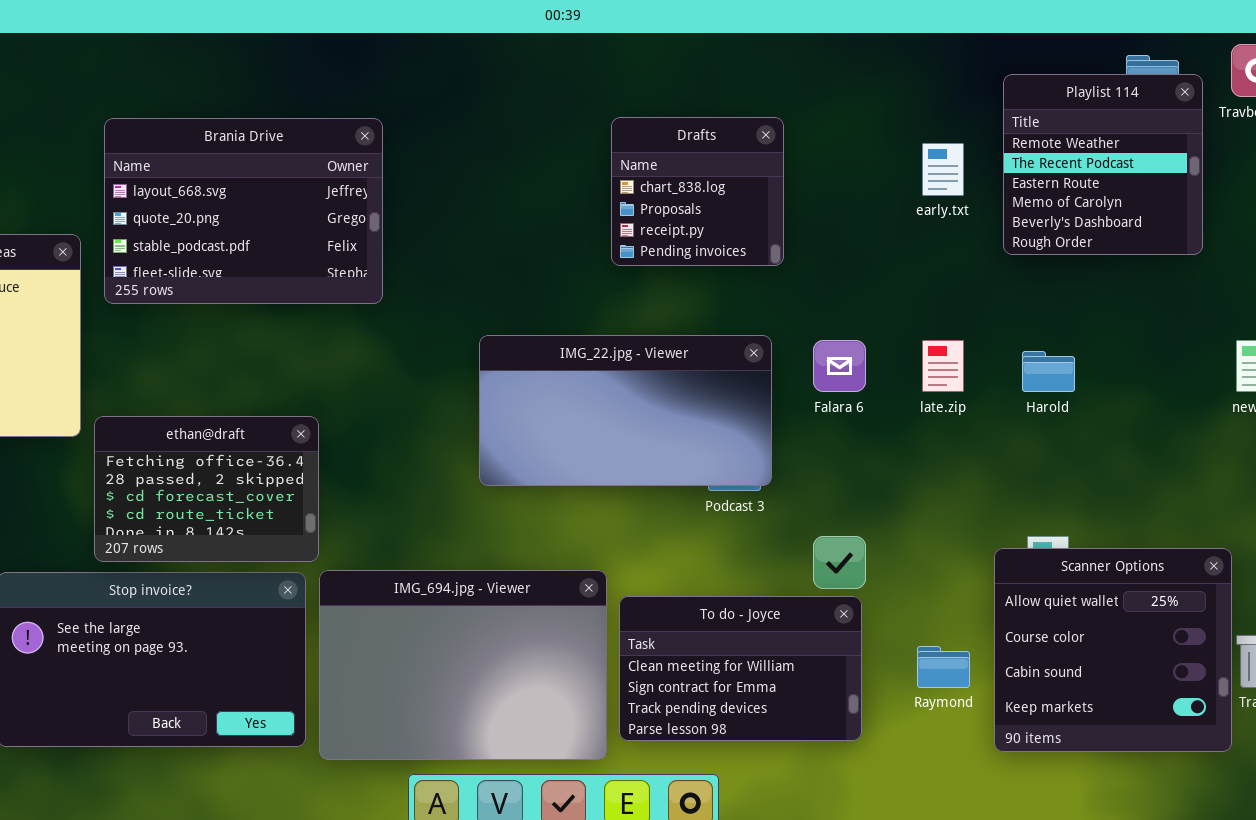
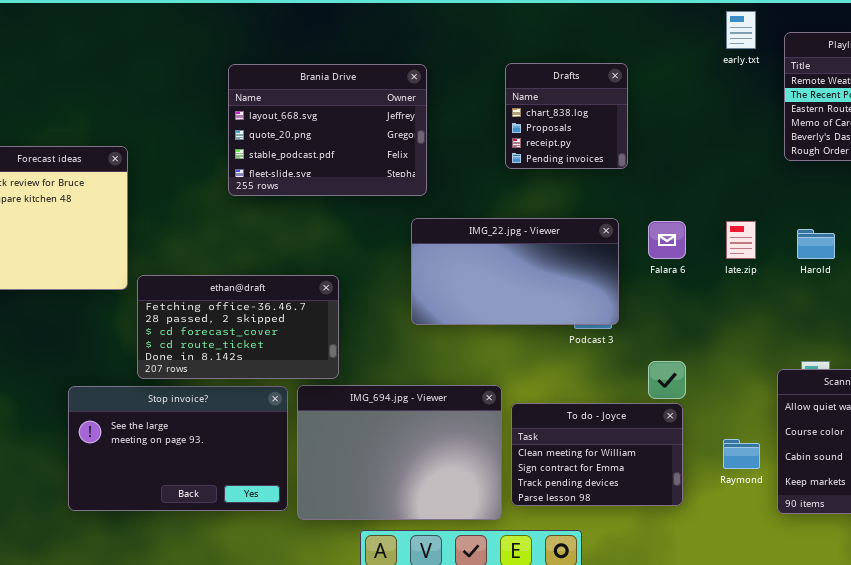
Brania Drive: [104,118,383,304] -> [228,64,427,196], moved
early.txt: [922,143,964,196] -> [726,11,756,49], moved
ethan@draft: [94,416,319,562] -> [137,275,339,379], resized

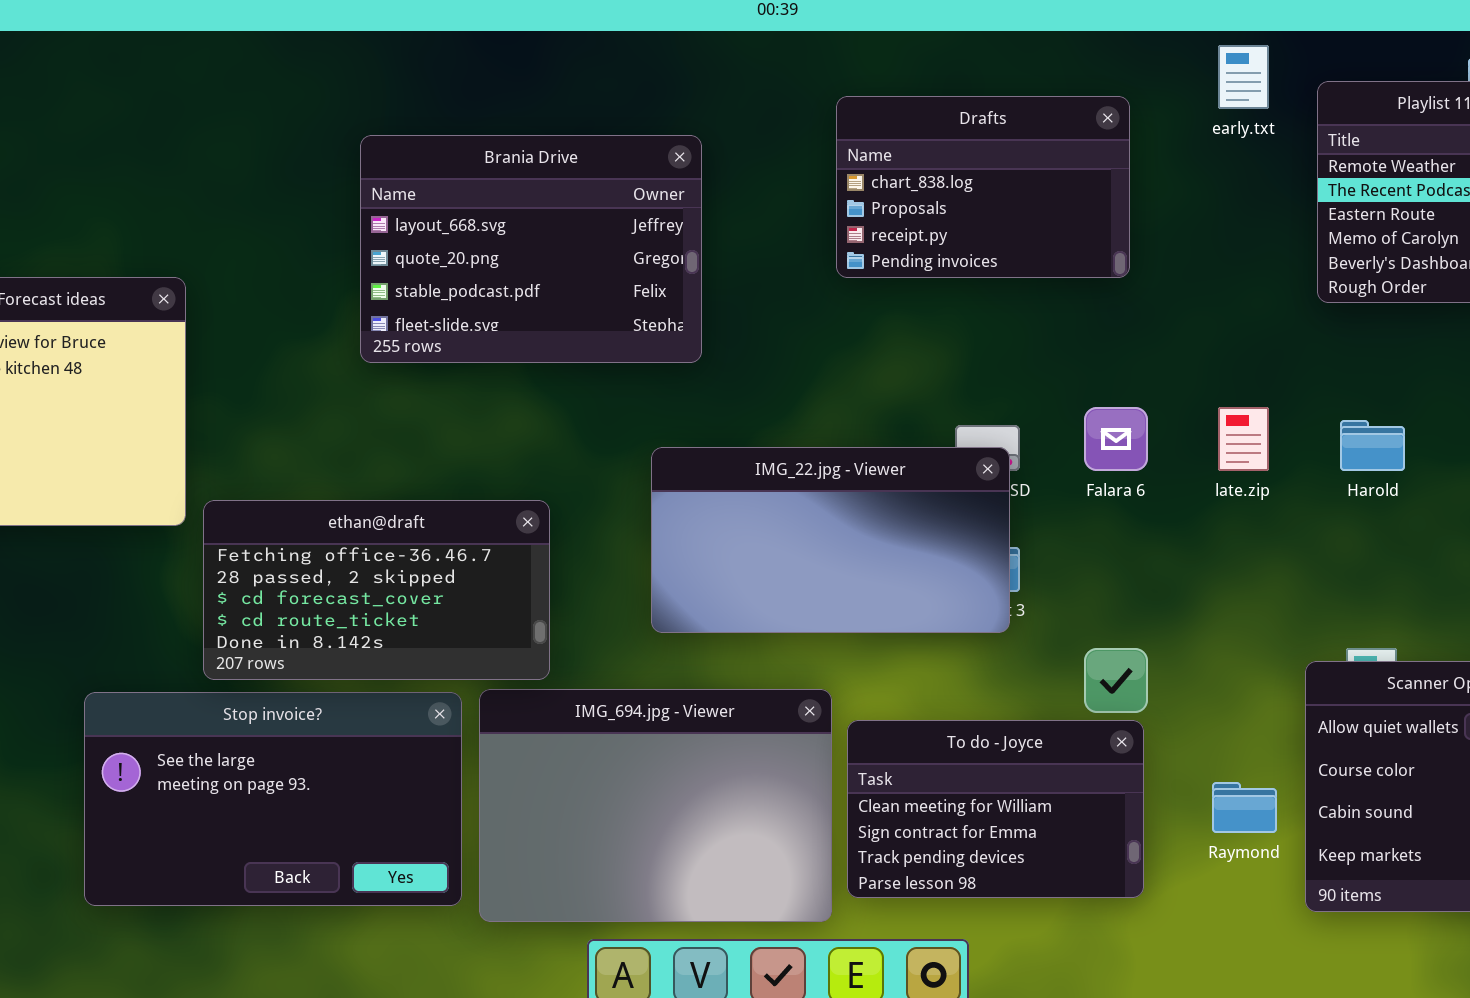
Drafts: [505,63,628,169] -> [836,96,1130,278], moved, resized
IMG_22.jpg - Viewer: [411,218,619,325] -> [651,447,1010,633], moved

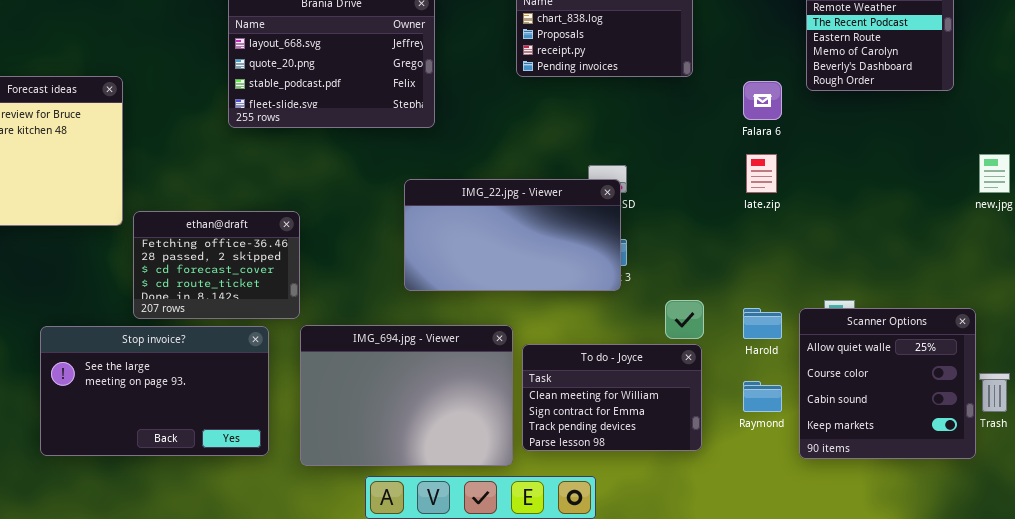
Falara 6: [1084,407,1148,471] -> [743,81,782,120], moved
Harold: [1340,420,1405,471] -> [743,308,782,339], moved
ethan@draft: [203,500,550,680] -> [133,211,300,319], resized
Stop invoice?: [84,692,462,906] -> [40,326,269,456], moved

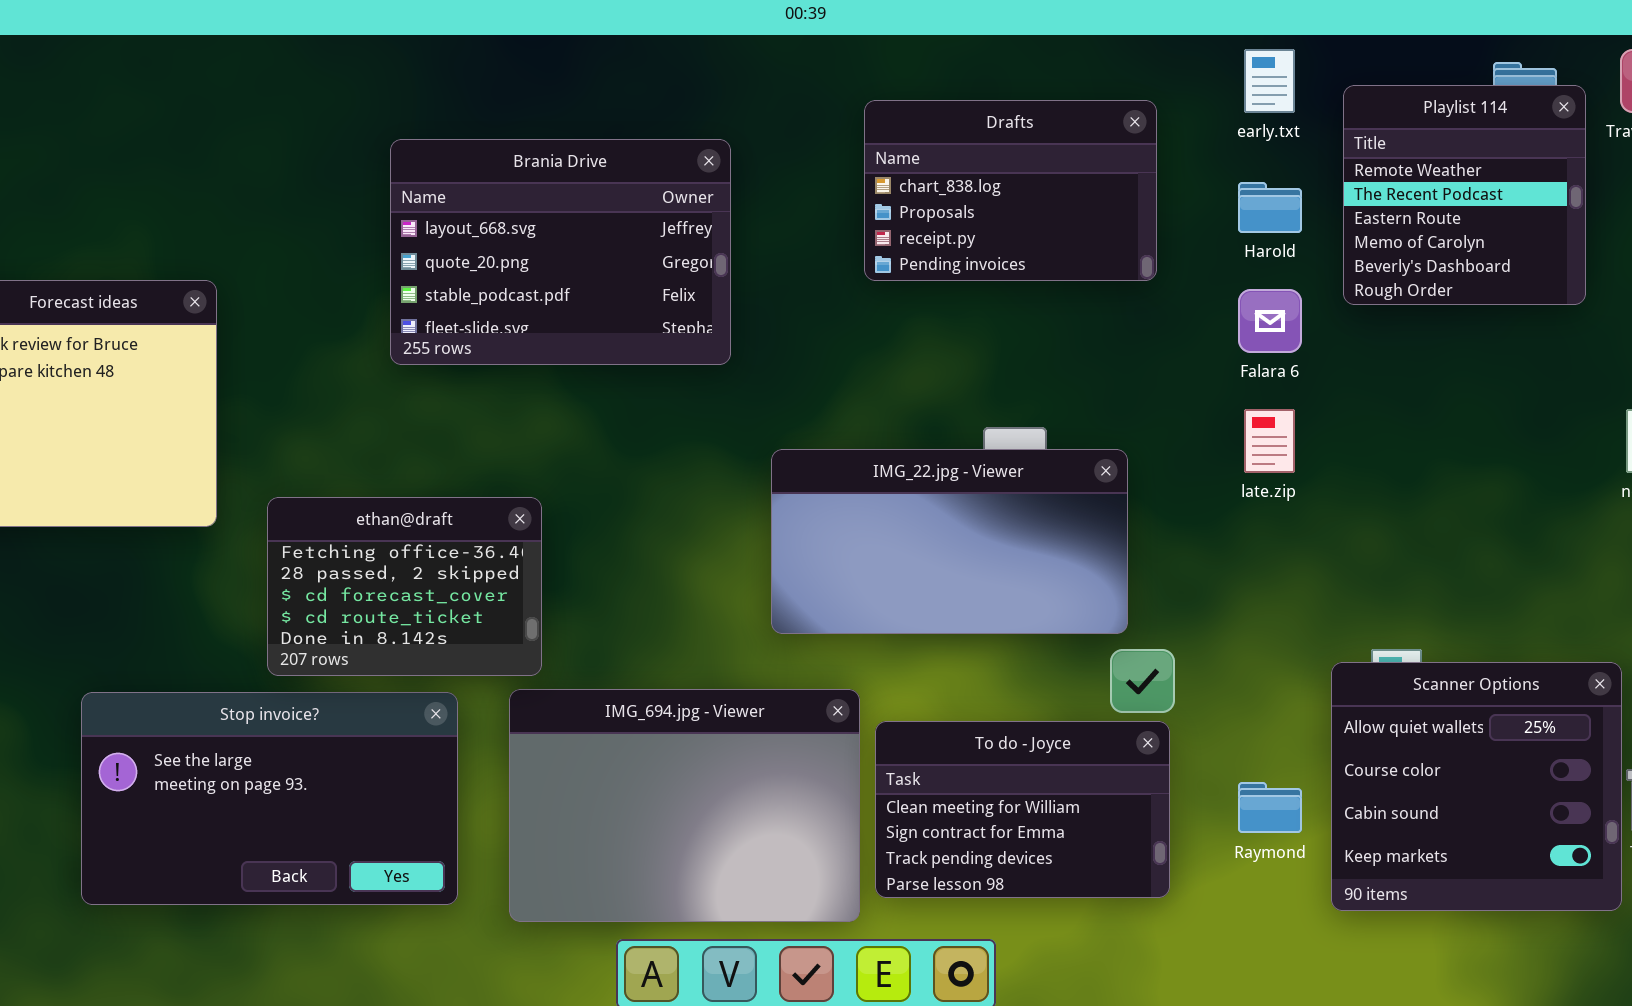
IMG_22.jpg - Viewer: [404,179,621,291] -> [771,449,1128,634], moved
ethan@draft: [133,211,300,319] -> [267,497,542,676], moved
Harold: [743,308,782,339] -> [1238,182,1302,233], moved

